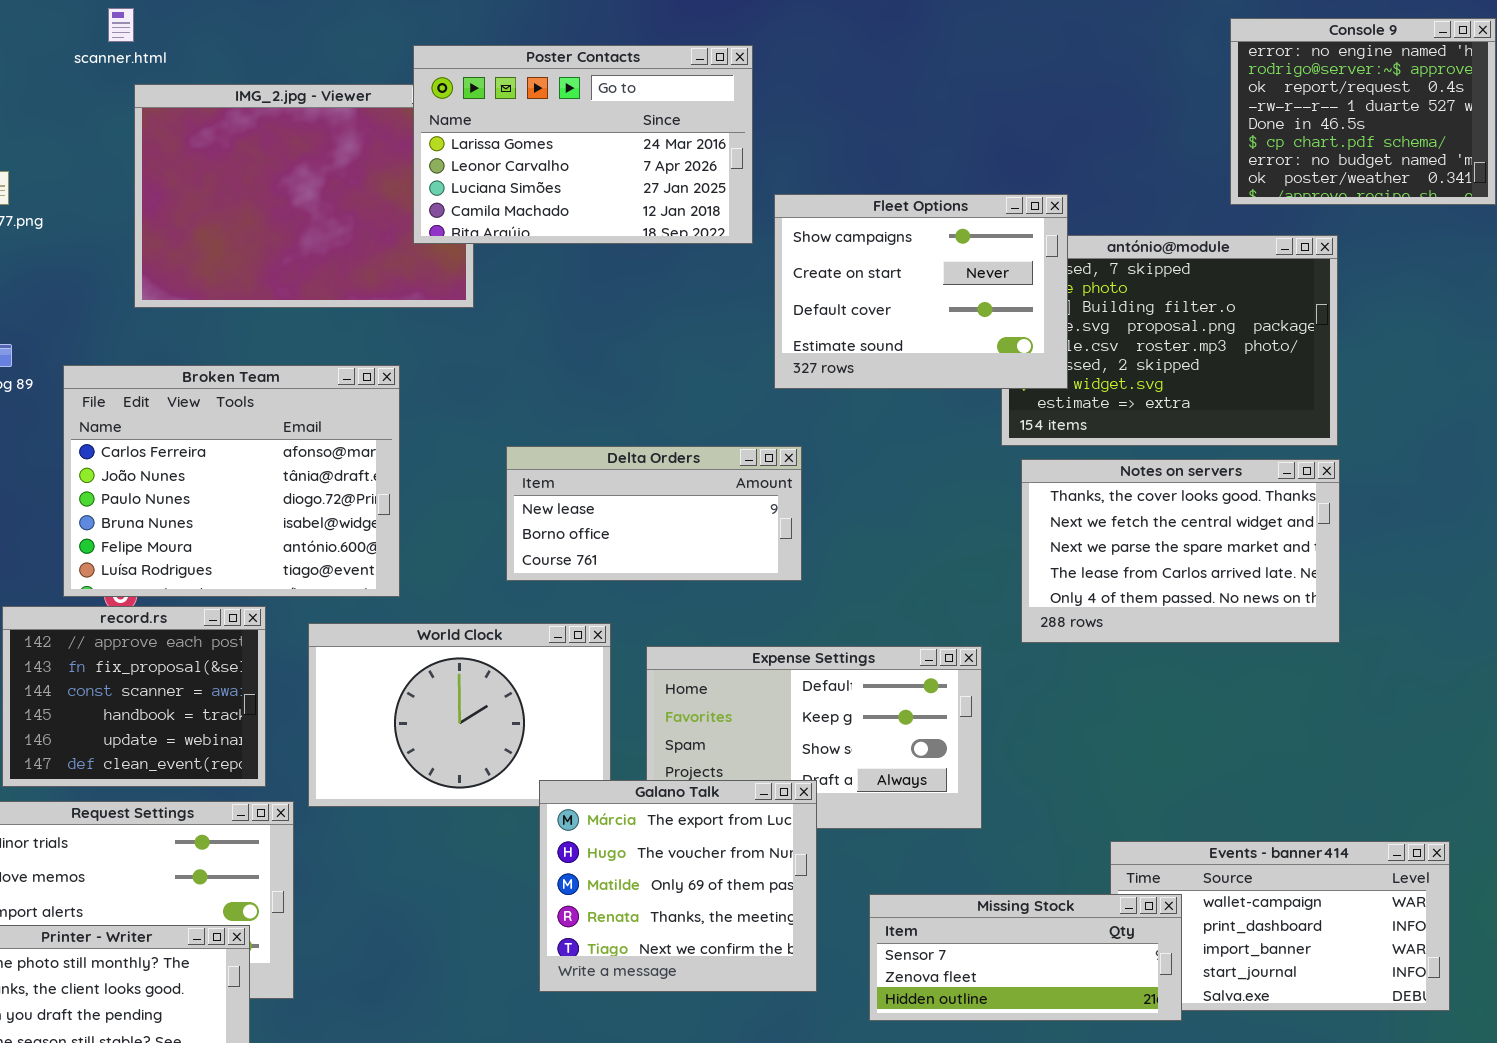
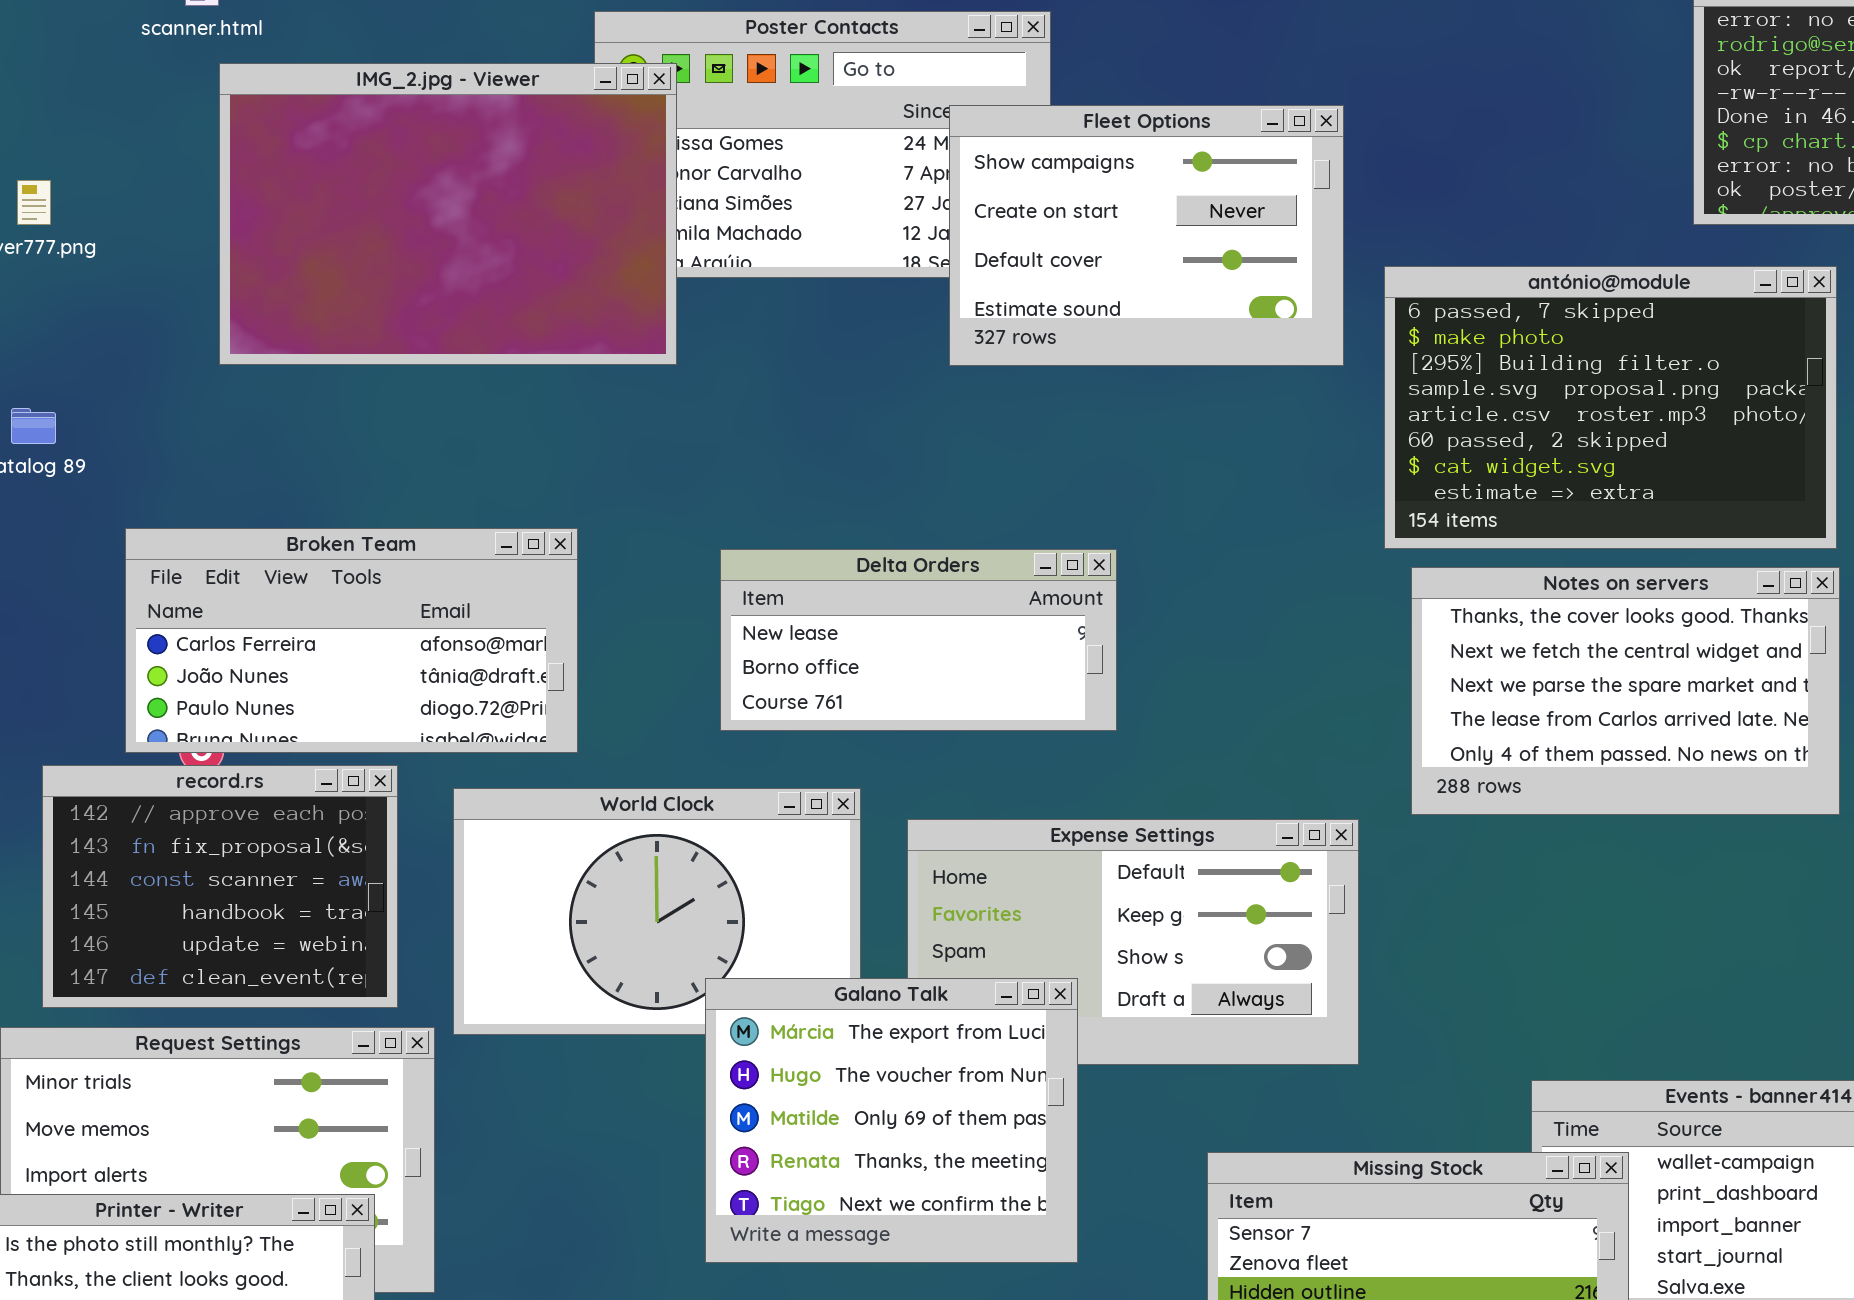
IMG_2.jpg - Viewer: [134,84,474,308] -> [219,63,677,365], raised
Fleet Options: [774,194,1068,389] -> [949,105,1344,366], moved
Broken Team: [63,365,400,597] -> [125,528,578,753], resized
Galano Talk: [539,780,817,992] -> [705,978,1078,1263], moved

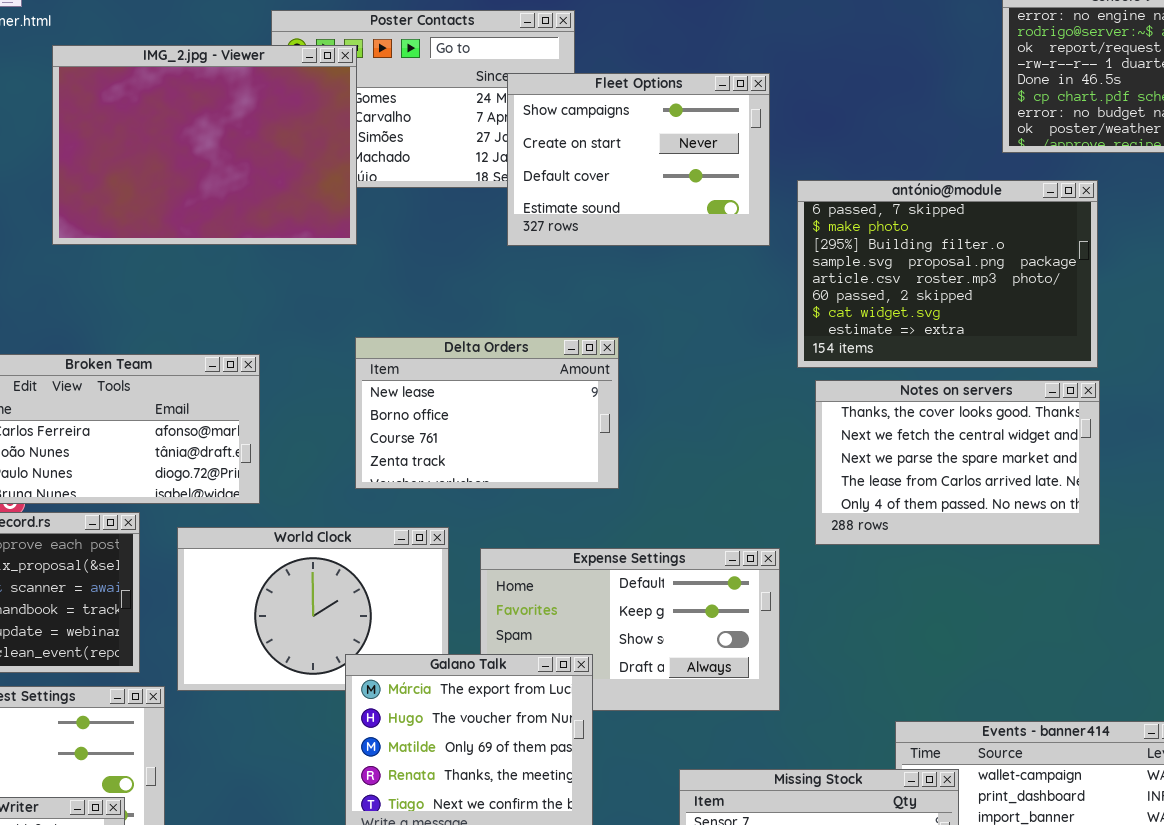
IMG_2.jpg - Viewer: [219,63,677,365] -> [52,45,357,245], moved
Delta Orders: [720,549,1117,731] -> [355,337,619,489], resized

